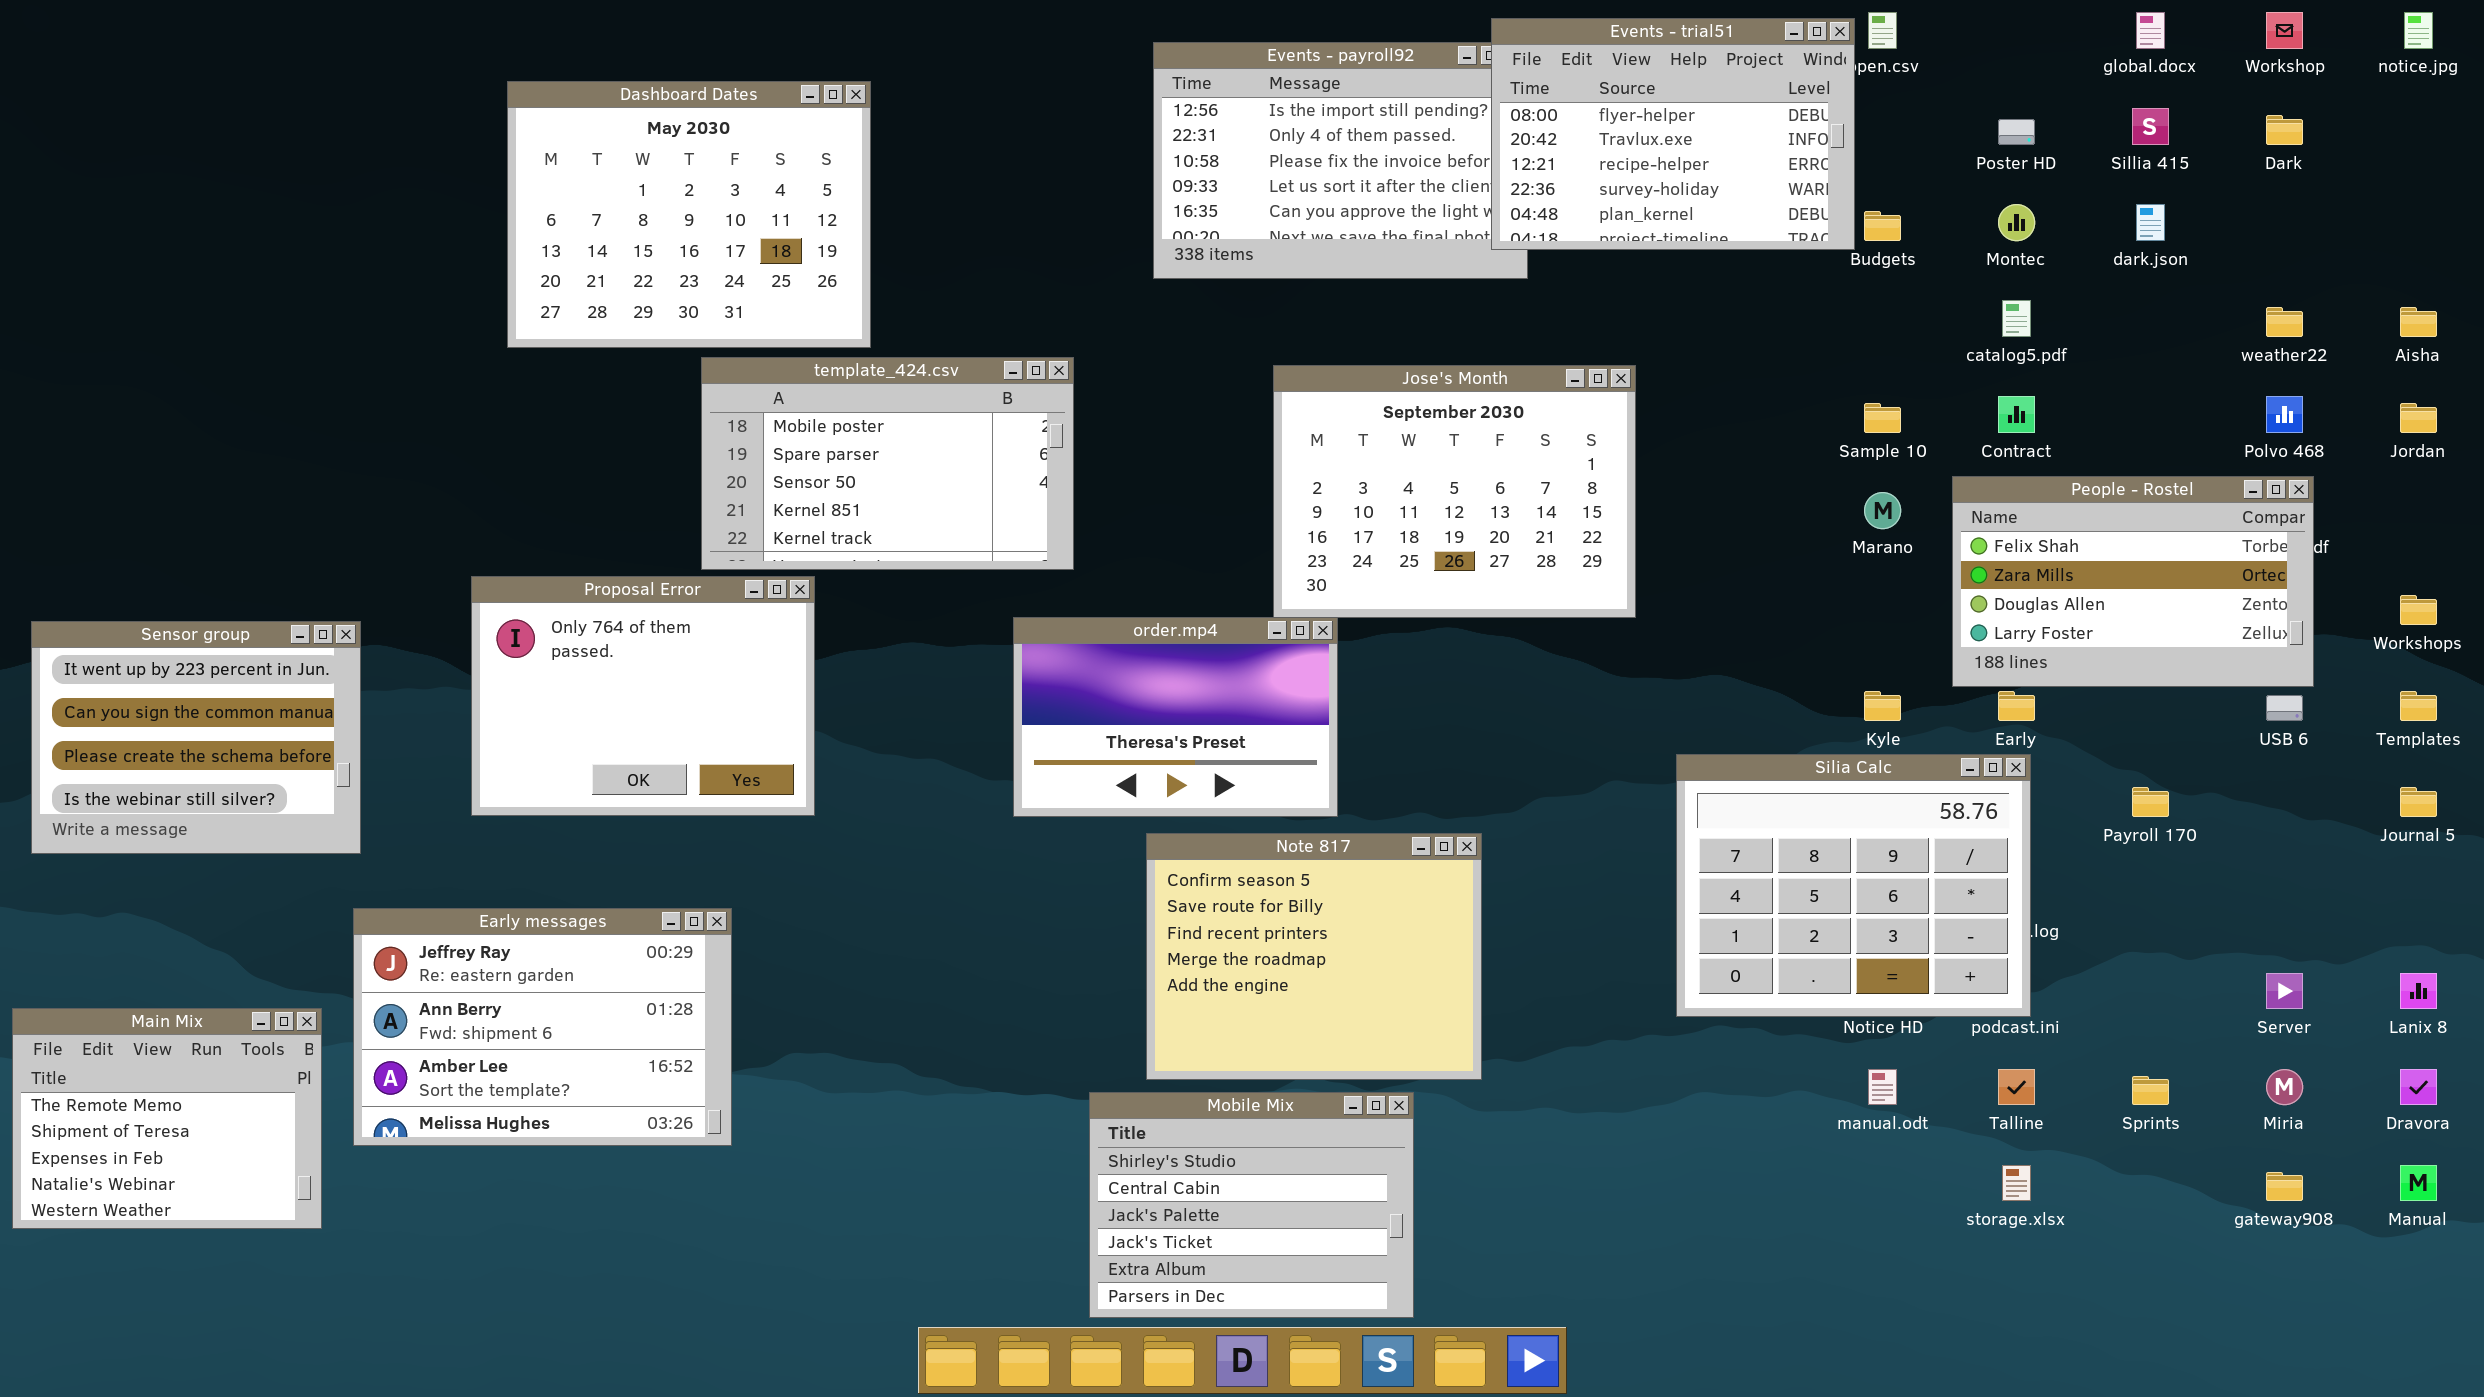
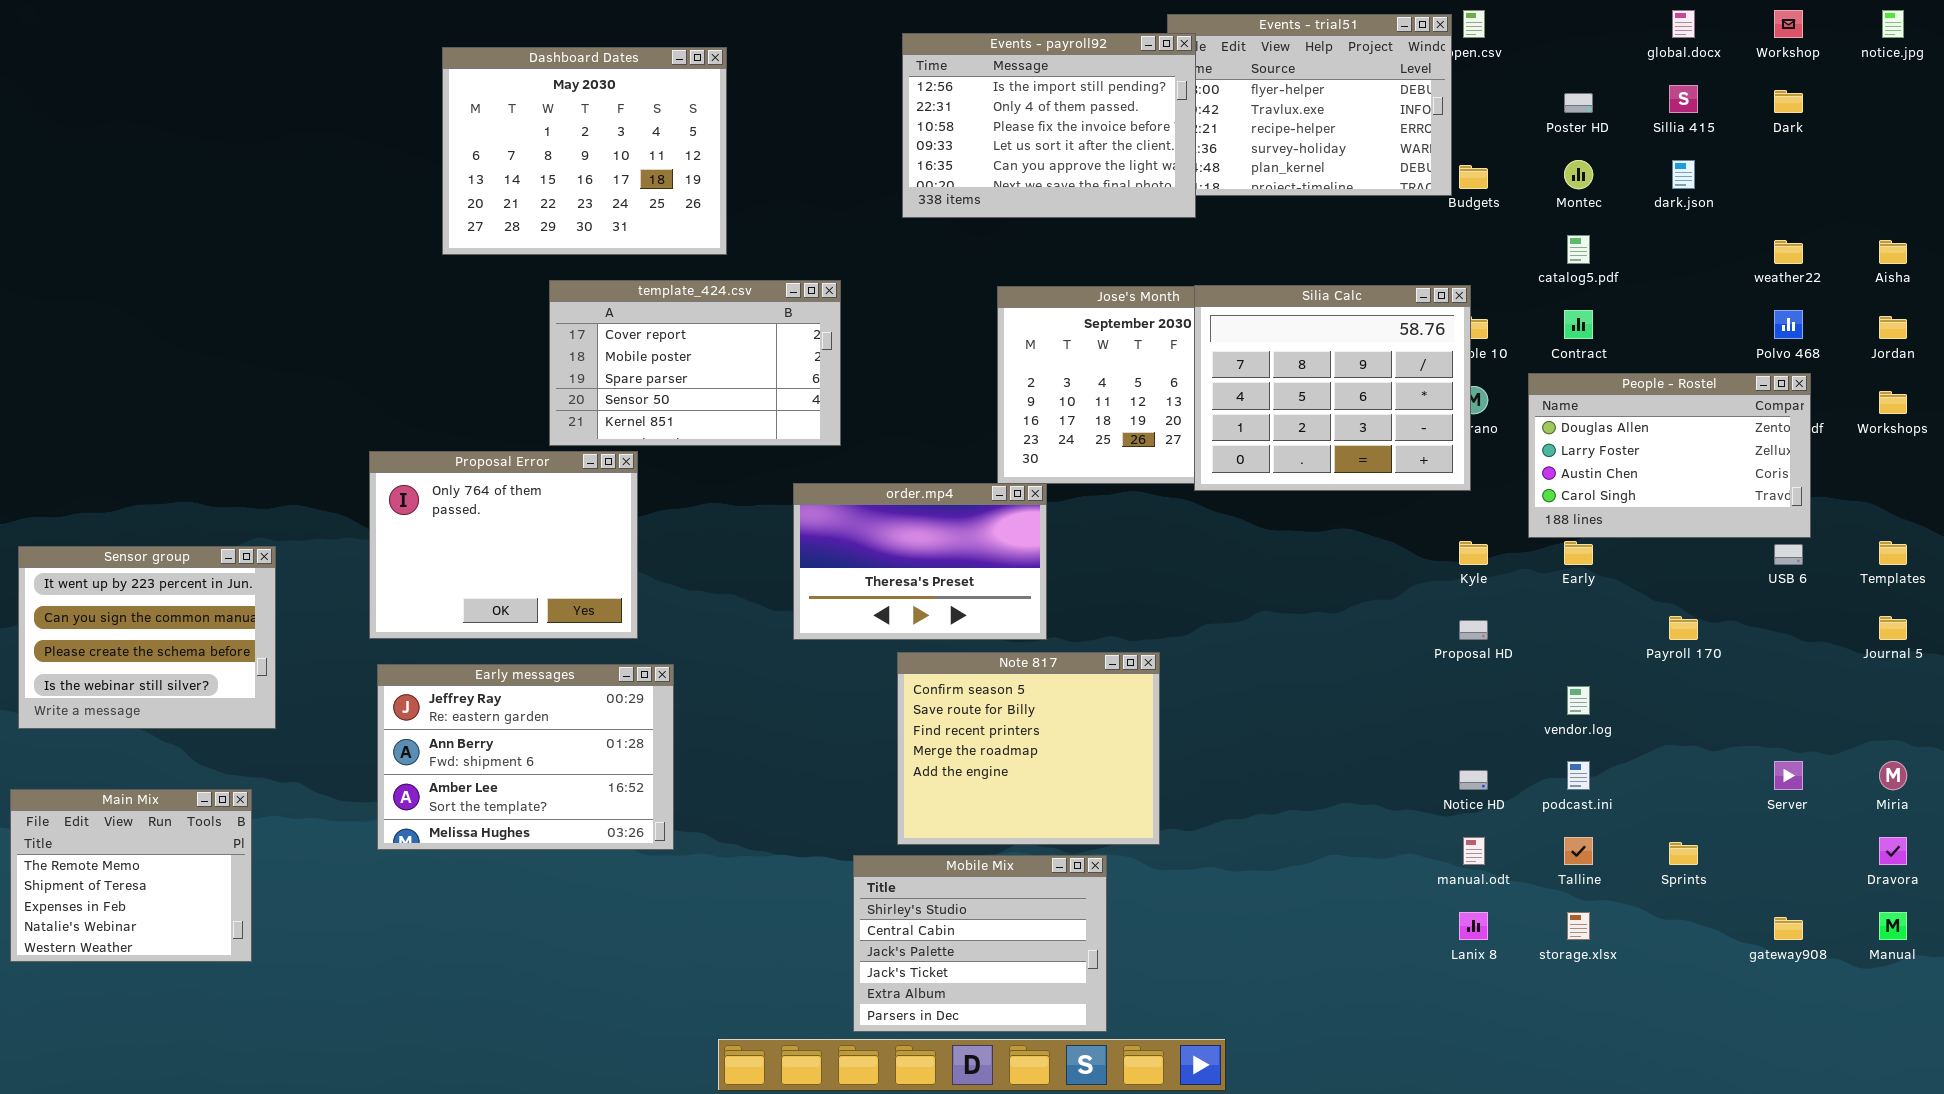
Events - payroll92: [1153,42,1528,279] -> [902,33,1196,218], raised
Dashboard Dates: [507,81,871,348] -> [442,47,727,255], moved
template_424.csv: [701,357,1074,570] -> [549,280,841,446], scrolled up 1 row
People - Rostel: [1952,476,2314,687] -> [1528,373,1811,538], scrolled down 2 rows
Workshops: [2400,595,2437,625] -> [1879,391,1907,414], moved
Sensor group: [31,621,361,854] -> [18,546,276,729], moved
Silia Calc: [1676,754,2031,1017] -> [1194,285,1471,491], moved
Early messages: [353,908,732,1146] -> [377,664,674,850], moved
Lanix 8: [2400,973,2437,1009] -> [1459,912,1488,940], moved
Miria: [2266,1069,2303,1105] -> [1879,761,1907,790], moved

